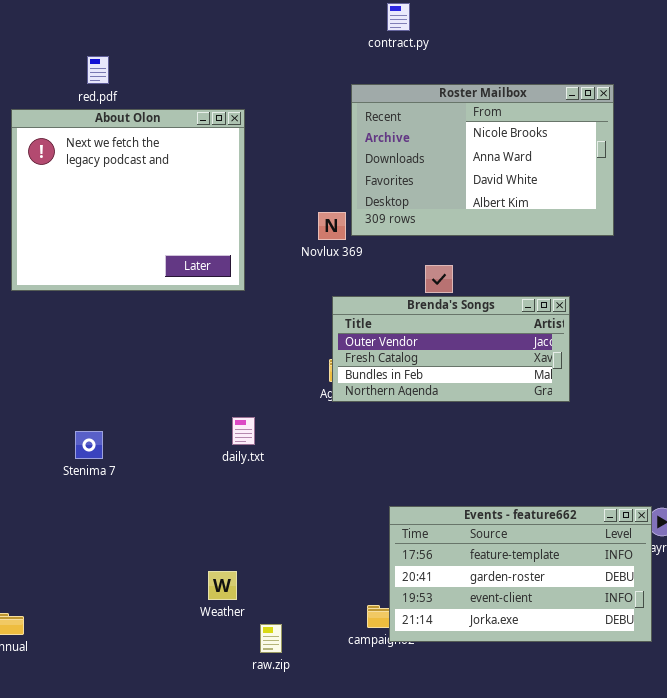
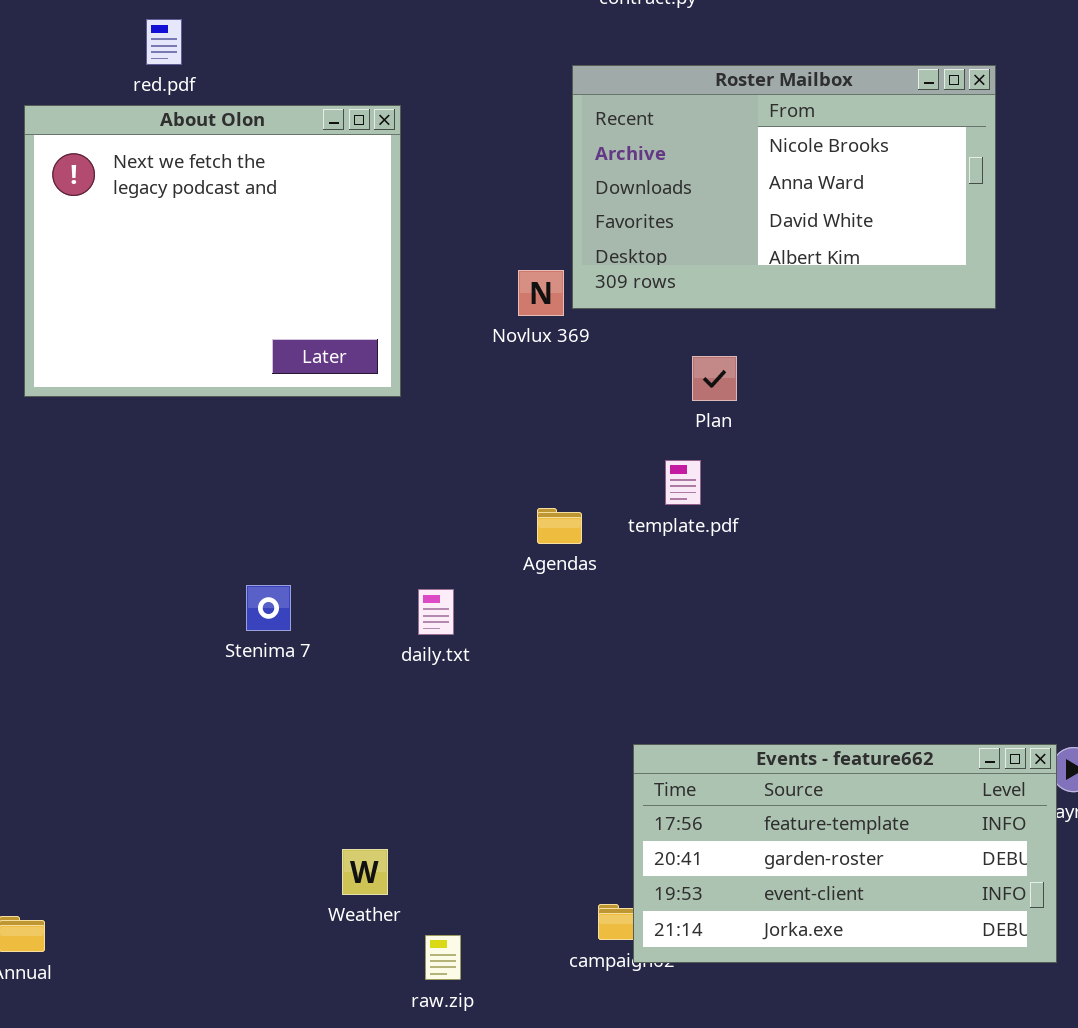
Brenda's Songs: [332,296,570,402] -> none, closed
daily.txt: [232,417,255,445] -> [418,589,454,635], moved
Stenima 7: [75,431,103,459] -> [246,585,291,631], moved

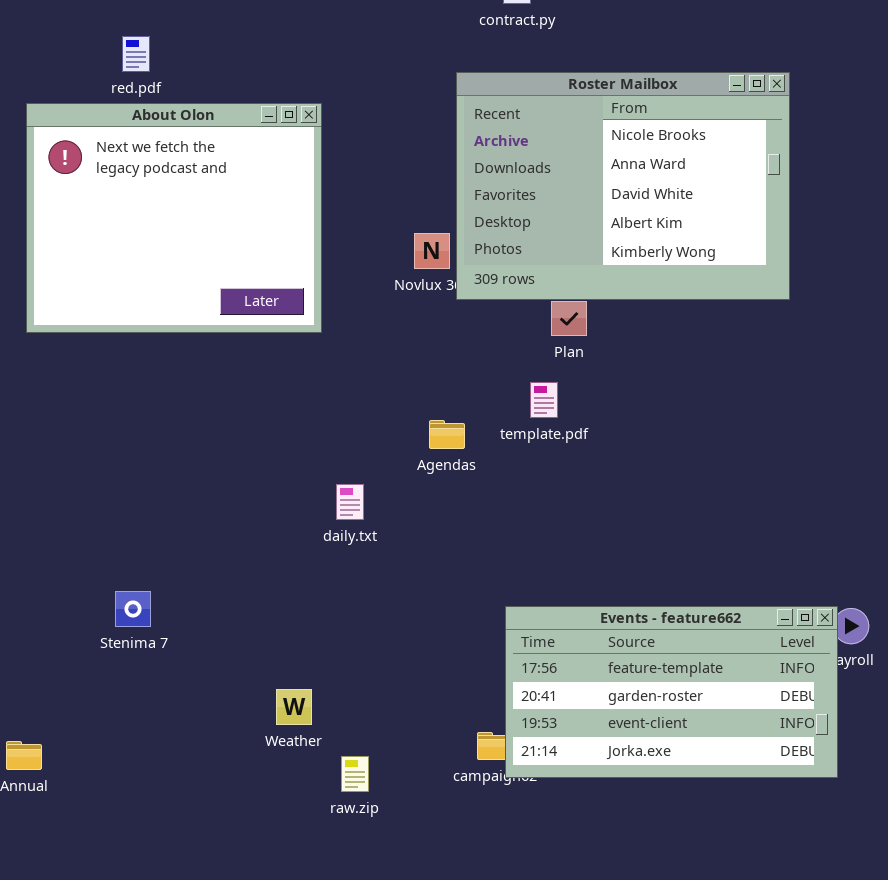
Roster Mailbox: [572,65,996,309] -> [456,72,790,300], resized
Stenima 7: [246,585,291,631] -> [115,591,151,627], moved

